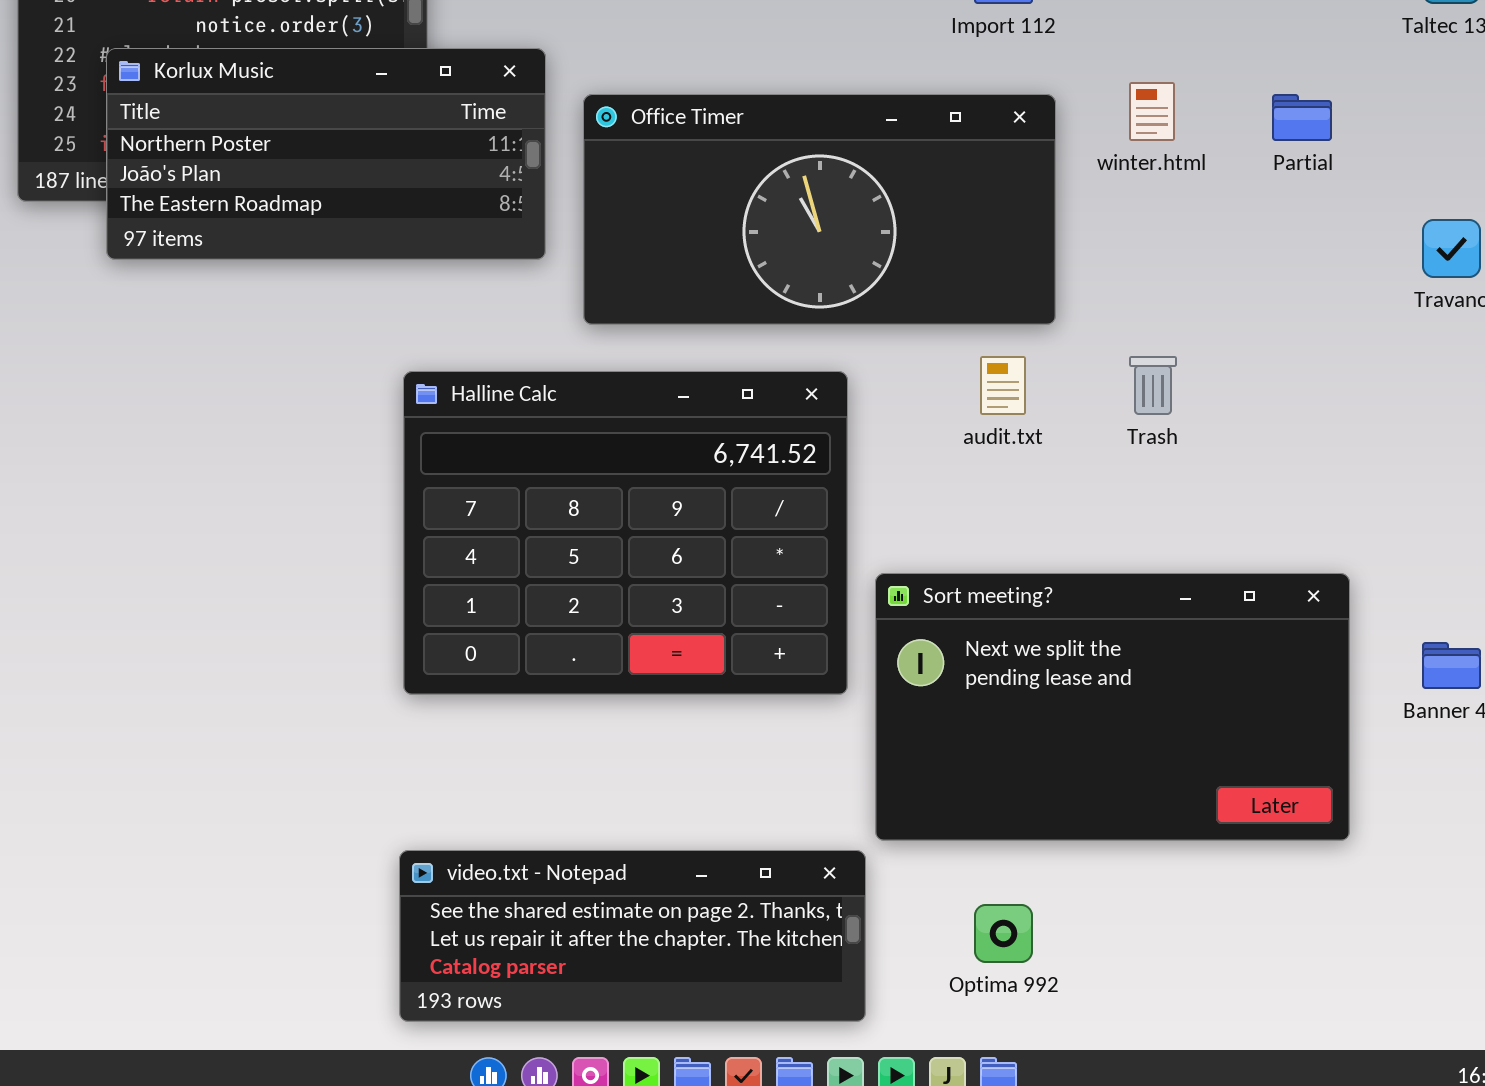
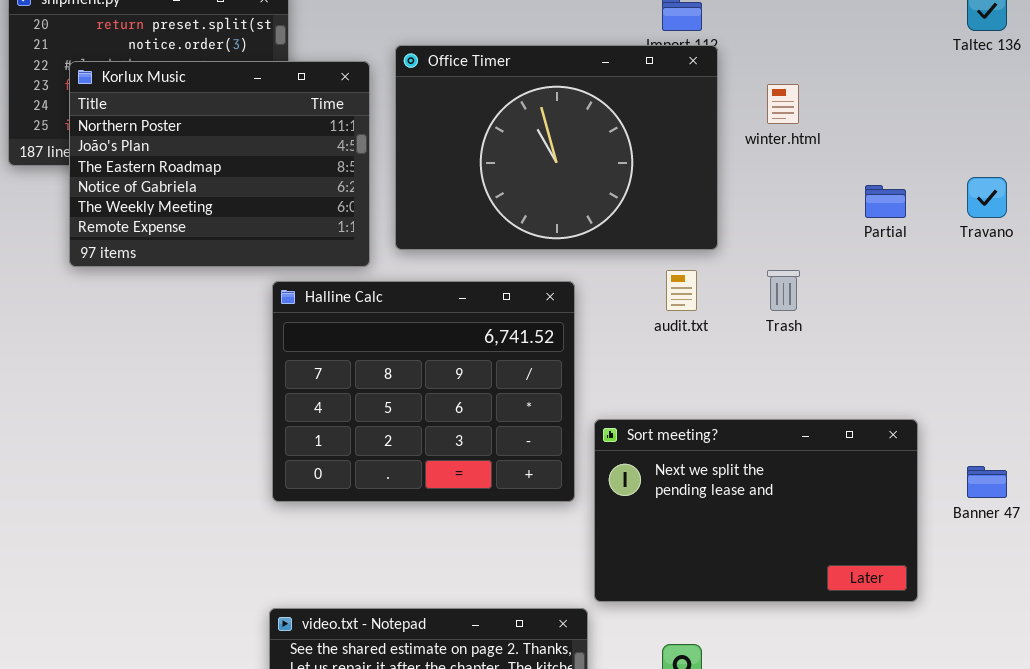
Korlux Music: [106,48,546,260] -> [69,61,370,267], resized
Office Timer: [583,94,1056,325] -> [395,45,718,250], resized
Partial: [1272,94,1332,141] -> [865,185,906,218], moved

